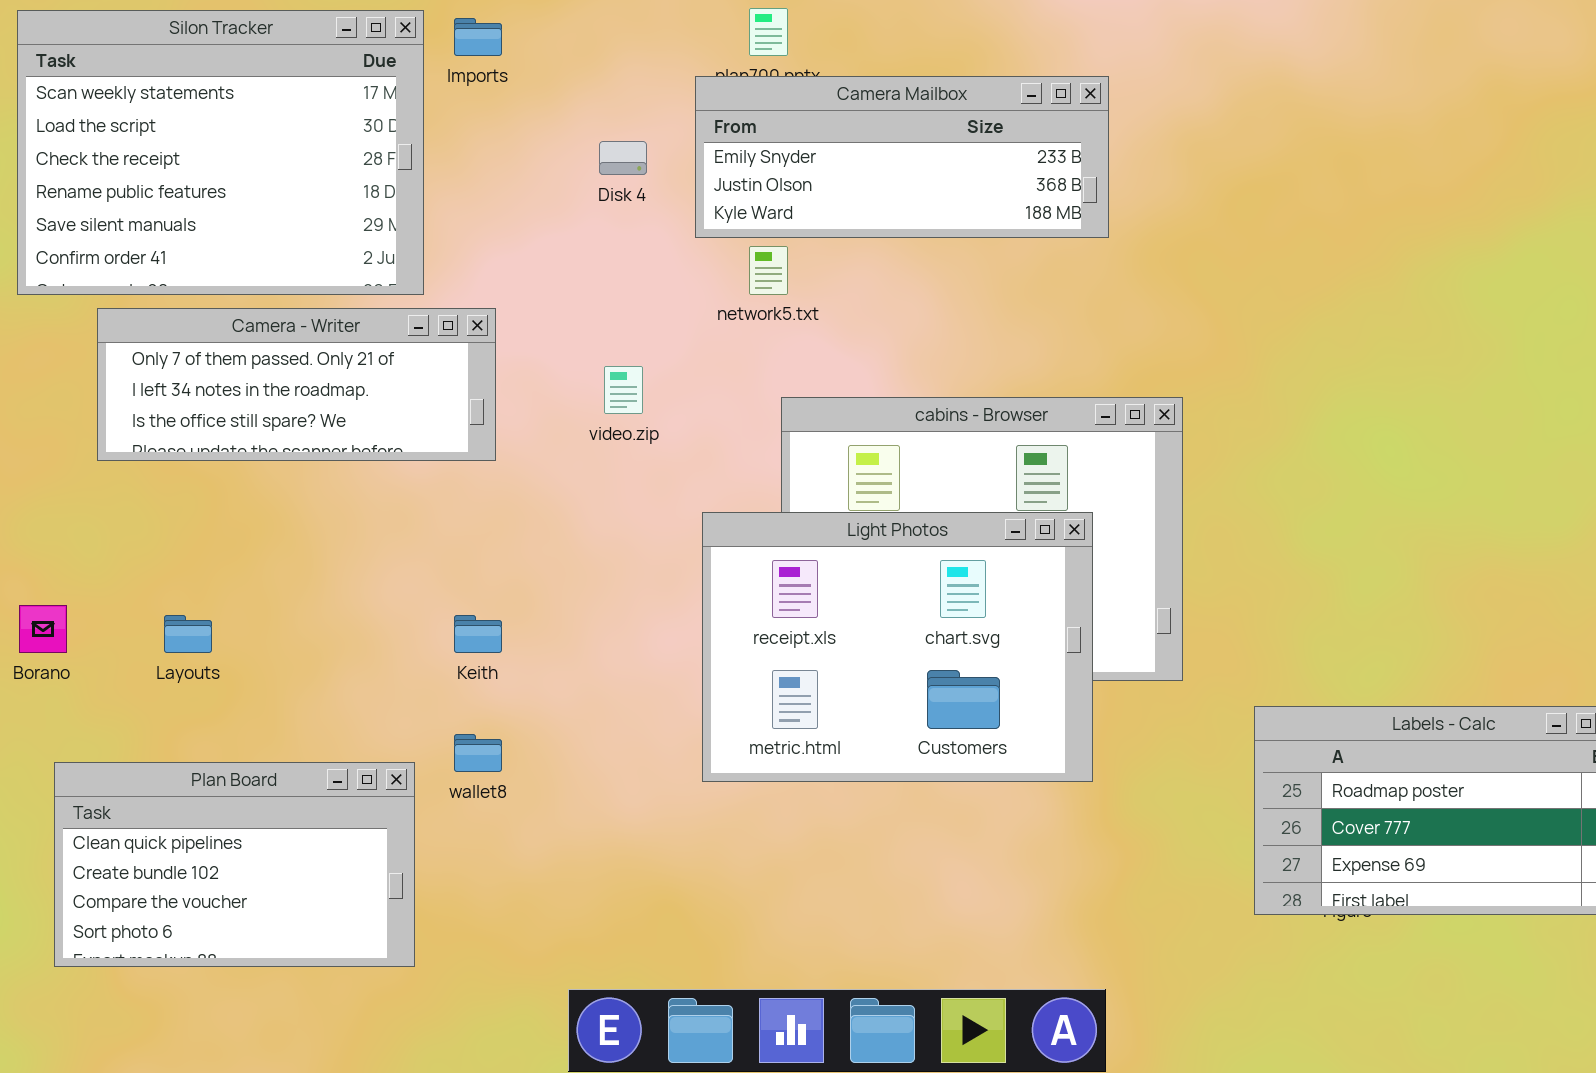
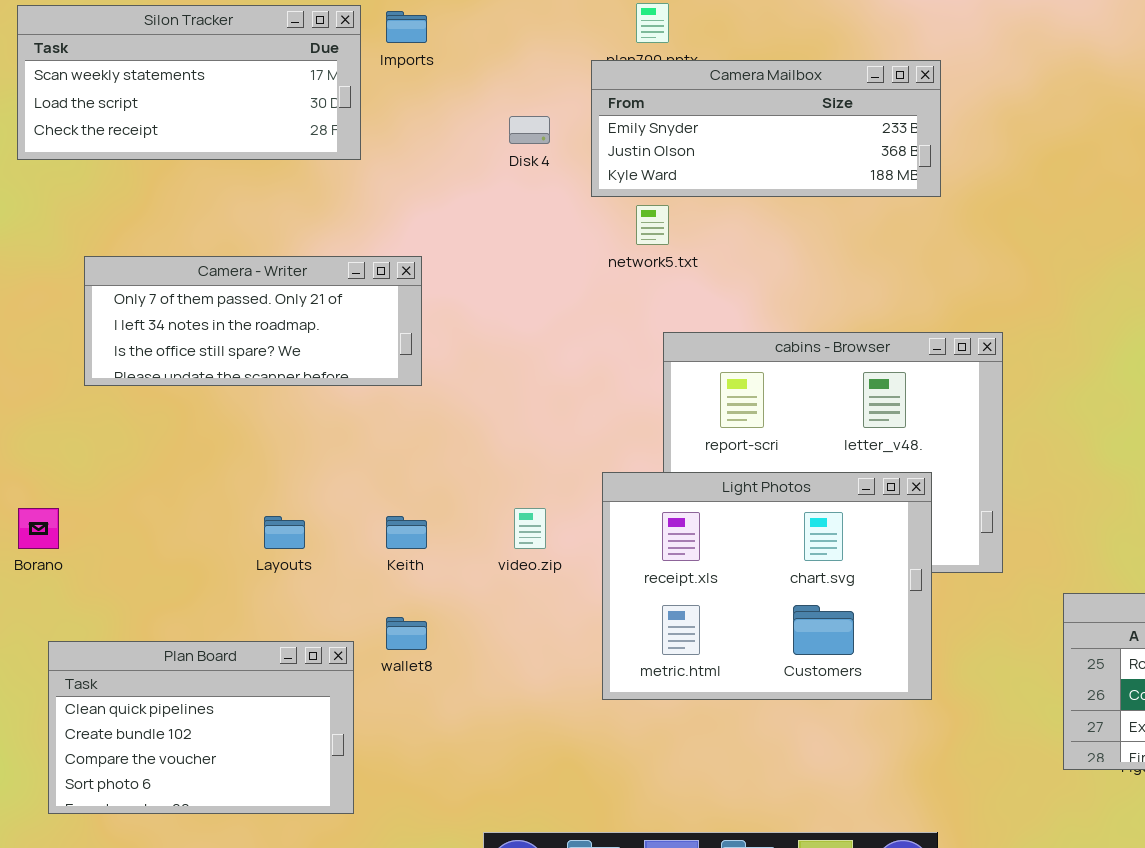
Silon Tracker: [17,10,424,295] -> [17,5,361,160], resized
video.zip: [604,366,643,414] -> [514,508,546,549], moved
Light Photos: [702,512,1093,782] -> [602,472,932,700], moved
Layouts: [164,615,212,653] -> [264,516,305,549], moved

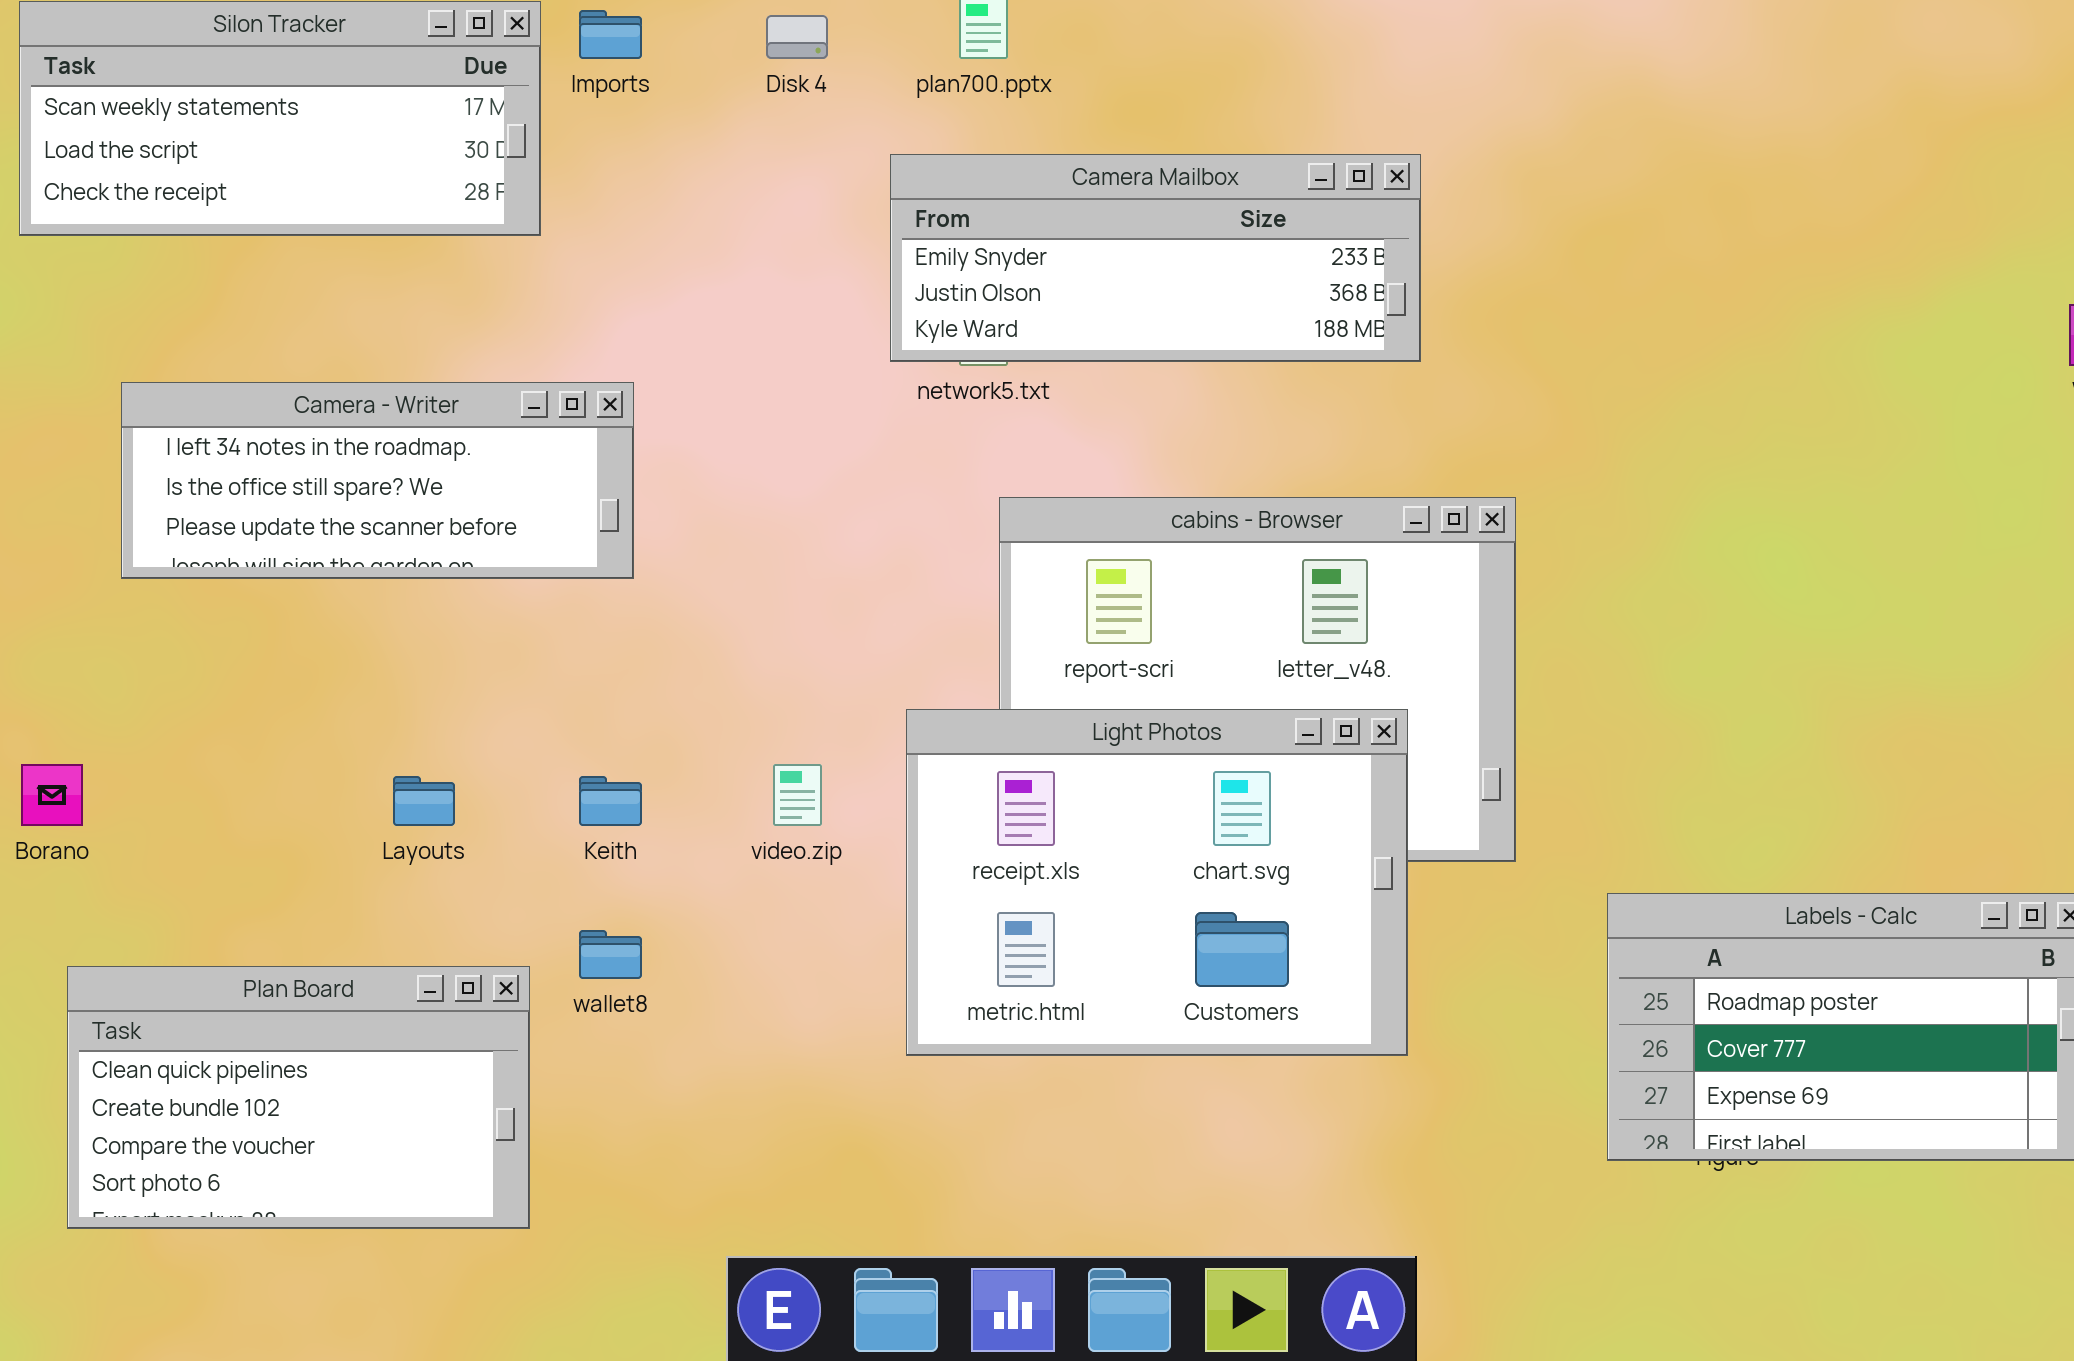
Camera Mailbox: [591,60,941,197] -> [890,154,1421,362], moved
Disk 4: [509,116,550,144] -> [766,15,828,59], moved
Camera - Writer: [84,256,422,386] -> [121,382,634,579], scrolled down 1 row

